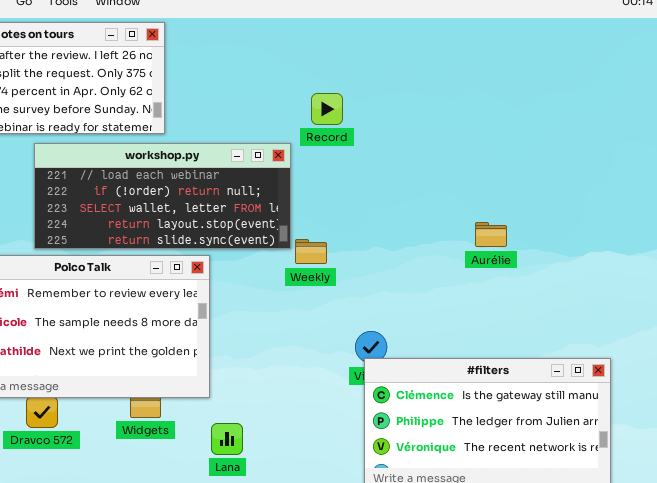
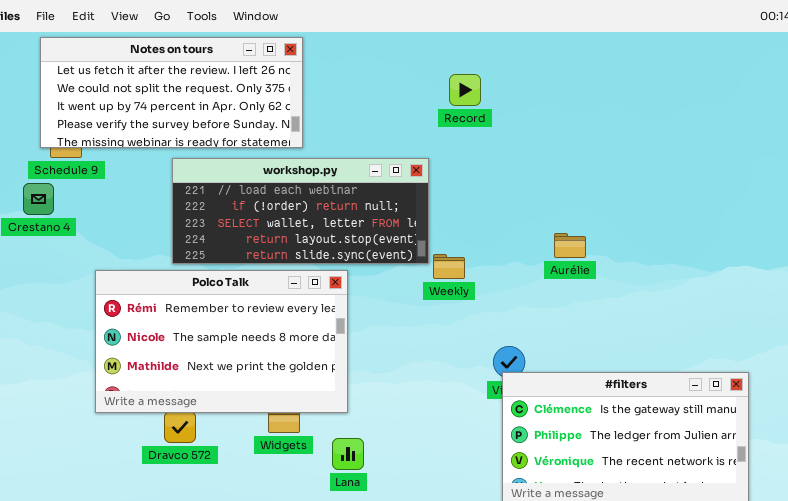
Record: [311,93,343,125] -> [449,74,481,106], moved
Aurélie: [475,222,507,247] -> [554,233,586,258], moved
Lana: [211,423,243,455] -> [332,438,364,470], moved

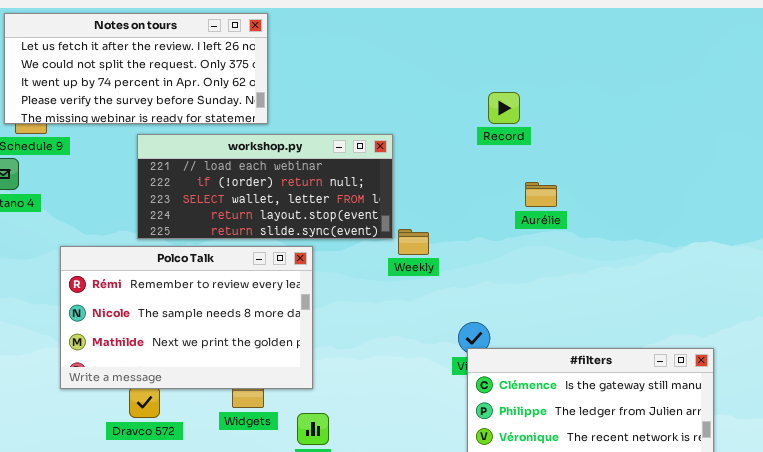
Record: [449,74,481,106] -> [488,92,520,124], moved
Aurélie: [554,233,586,258] -> [525,182,557,207], moved

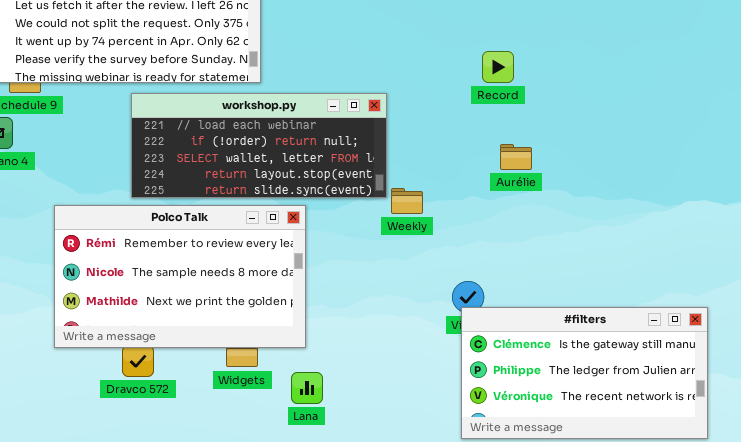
Aurélie: [525,182,557,207] -> [500,144,532,170], moved

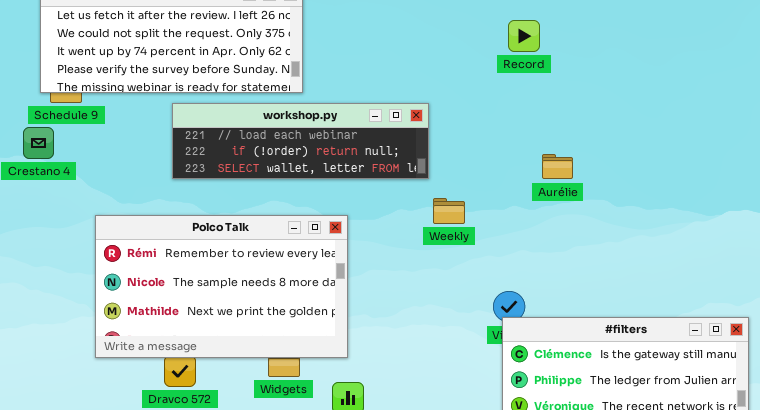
Record: [482,51,514,83] -> [508,20,540,52], moved
workshop.py: [131,93,387,198] -> [172,103,429,179], resized

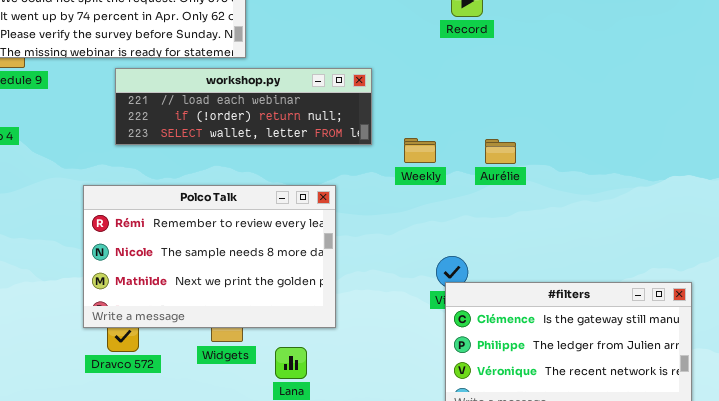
Aurélie: [542,154,573,179] -> [485,139,516,164], moved
Weekly: [433,198,465,224] -> [404,138,436,163], moved
Polco Talk: [95,215,348,358] -> [83,185,336,328], moved

